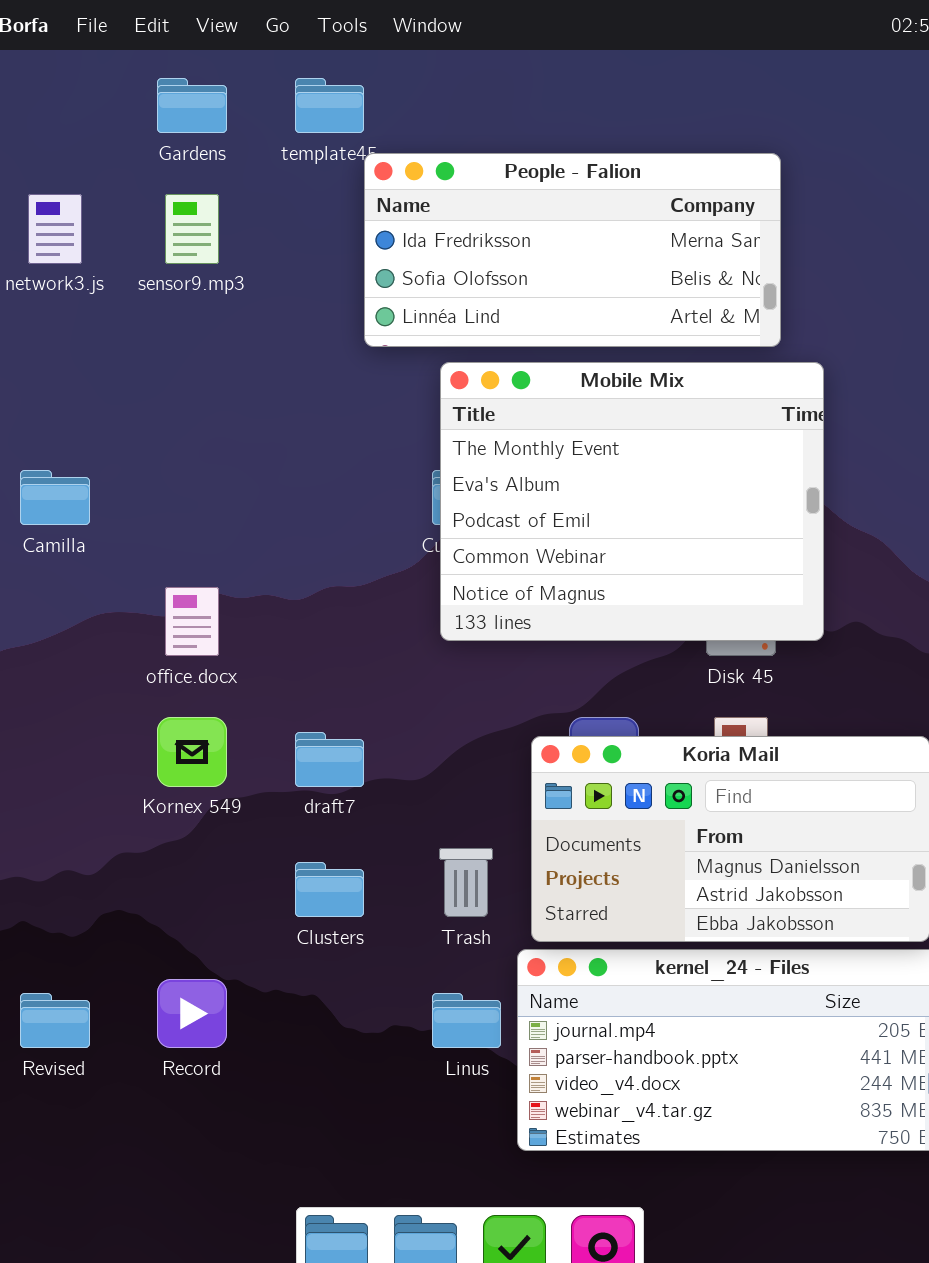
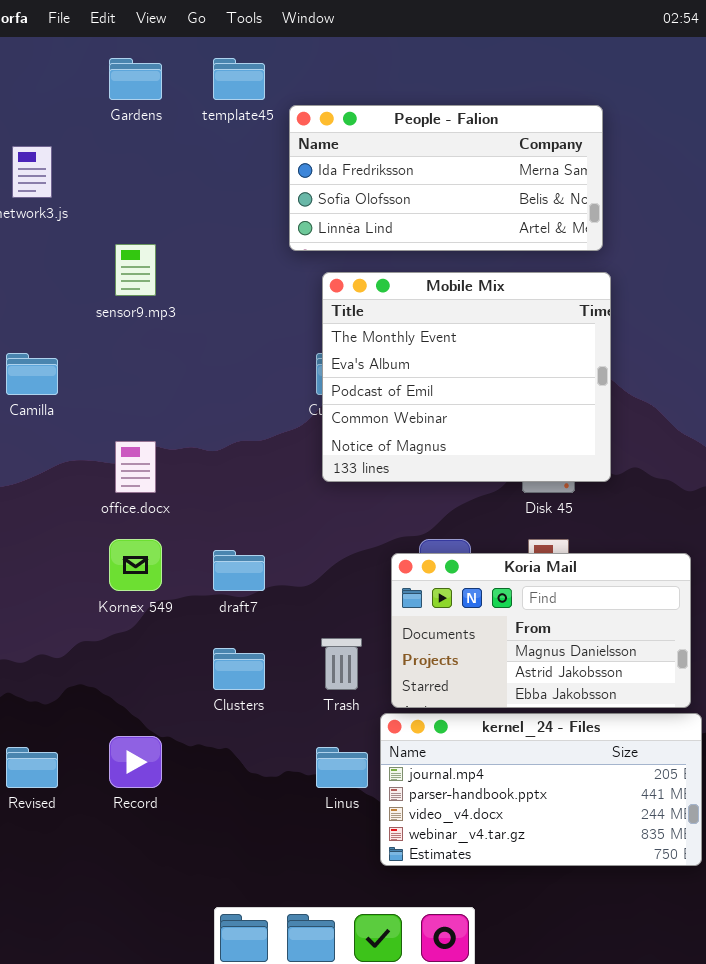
People - Falion: [364,153,781,347] -> [289,105,603,251], moved
sensor9.mp3: [165,194,219,264] -> [115,244,156,296], moved

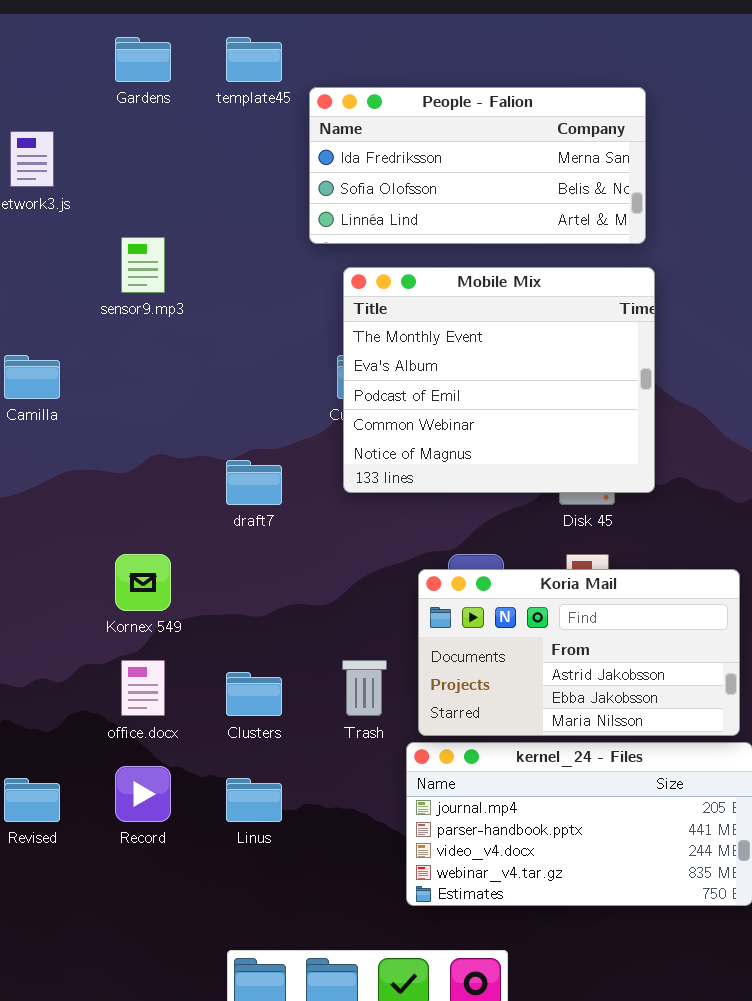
office.docx: [115,441,156,493] -> [121,660,165,716], moved
draft7: [213,550,265,591] -> [226,460,282,505], moved
Koria Mail: [391,553,691,708] -> [418,569,740,736], scrolled down 1 row
Linus: [316,747,368,788] -> [226,778,282,822], moved

